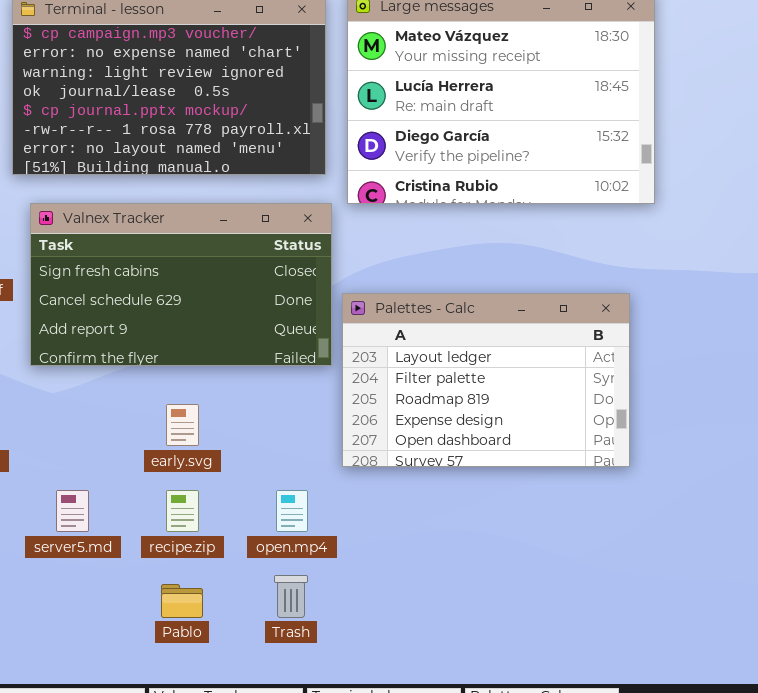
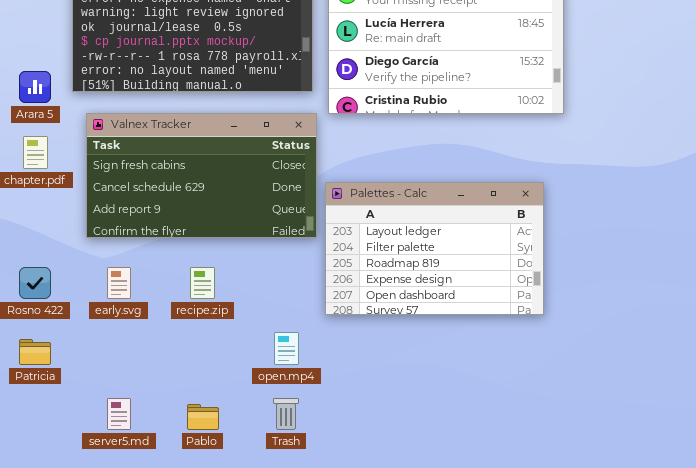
early.svg: [166,404,199,446] -> [107,267,131,299], moved
server5.md: [56,490,89,532] -> [107,398,131,430], moved
recipe.zip: [166,490,199,532] -> [190,267,215,299], moved

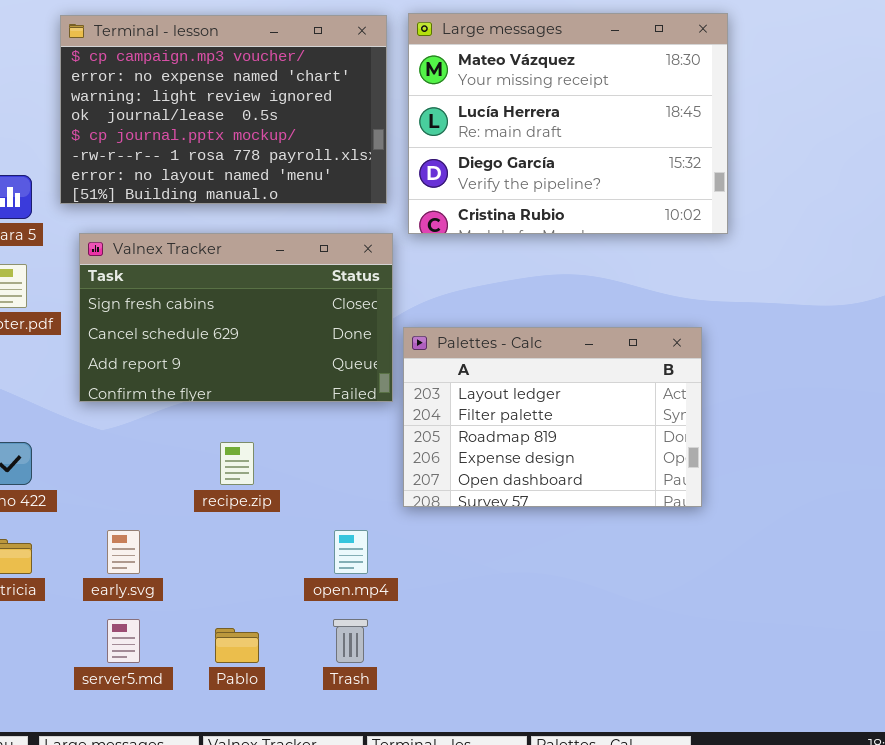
early.svg: [107,267,131,299] -> [107,530,140,574], moved

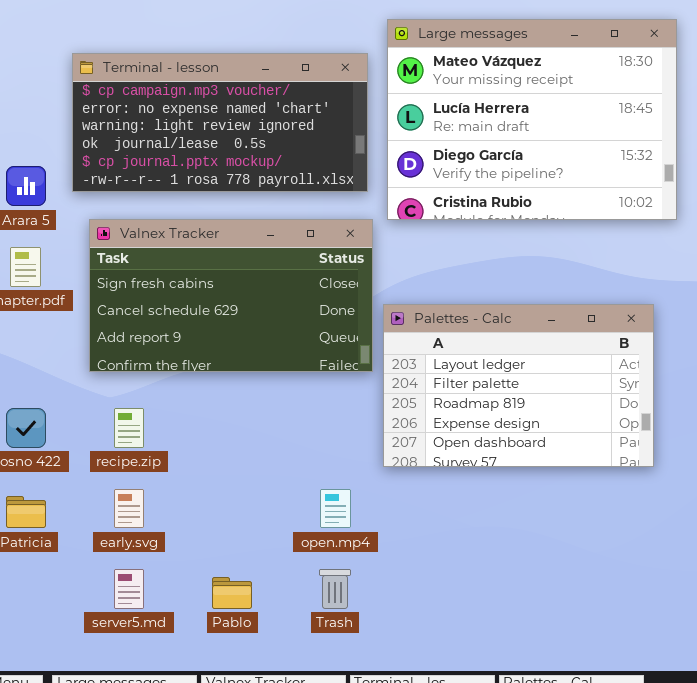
Terminal - lesson: [60,15,387,204] -> [72,53,368,192], resized
recipe.zip: [220,442,254,485] -> [114,408,144,448], moved

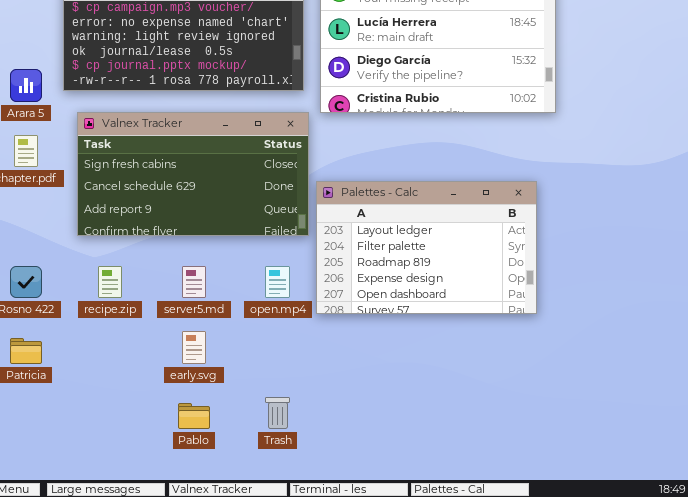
early.svg: [114,489,144,528] -> [182,331,206,364], moved
open.mp4: [320,489,351,528] -> [265,266,290,298], moved
server5.md: [114,569,144,609] -> [182,266,206,298], moved

